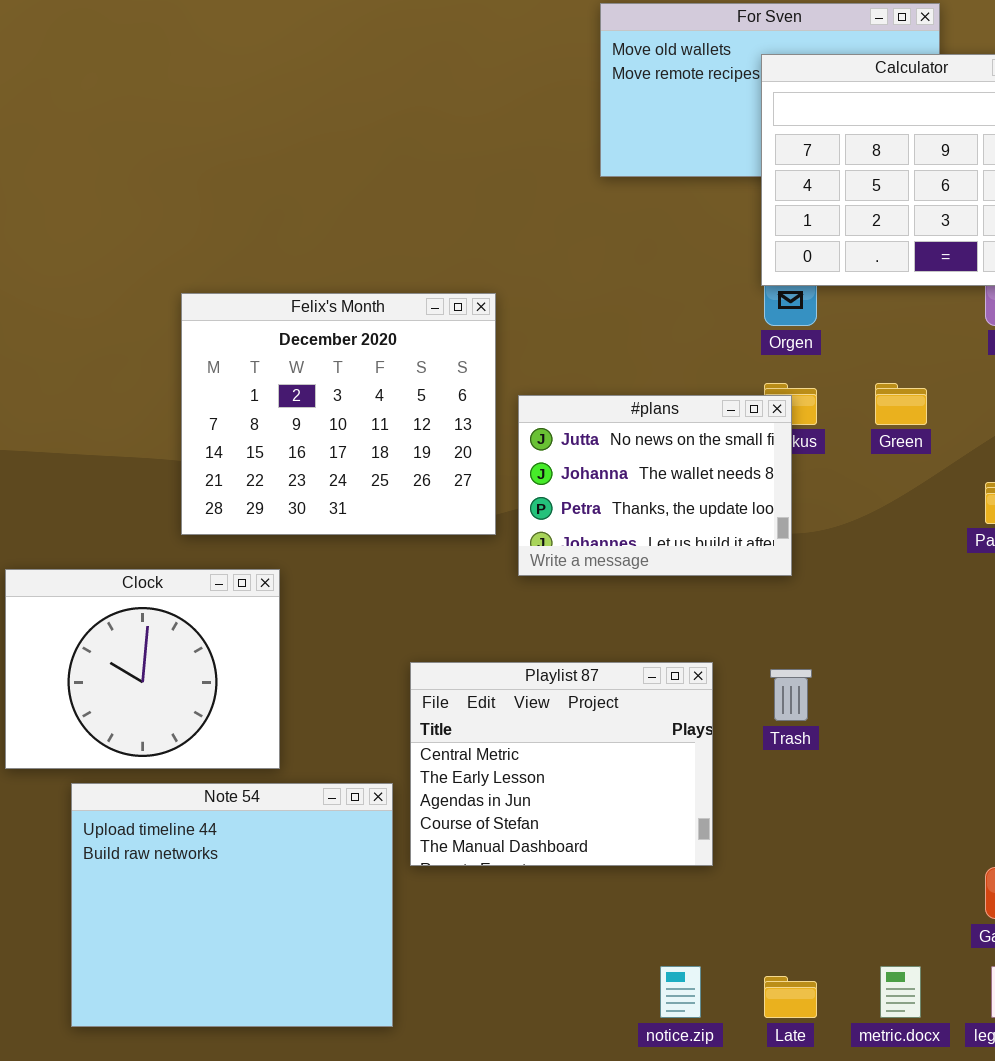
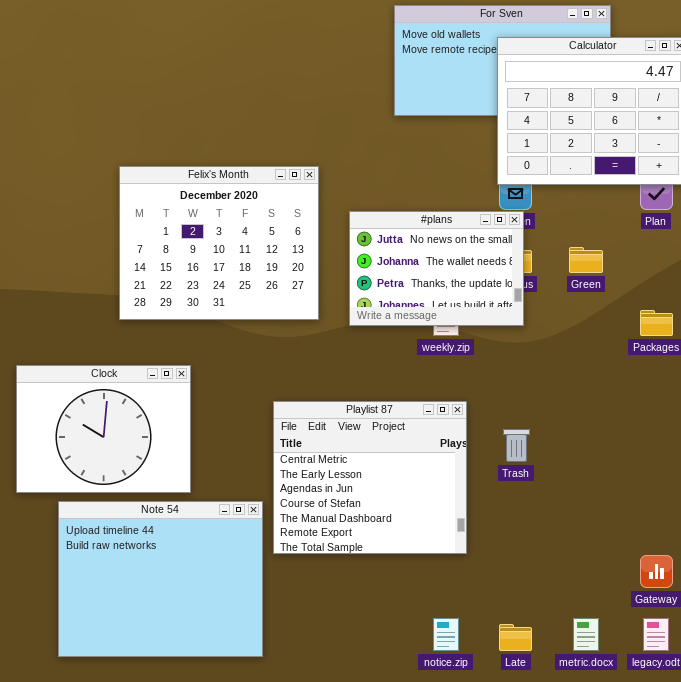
Felix's Month: [181,293,496,535] -> [119,166,319,320], moved
#plans: [518,395,792,576] -> [349,211,524,326], moved
Playlist 87: [410,662,713,866] -> [273,401,467,554], resized

